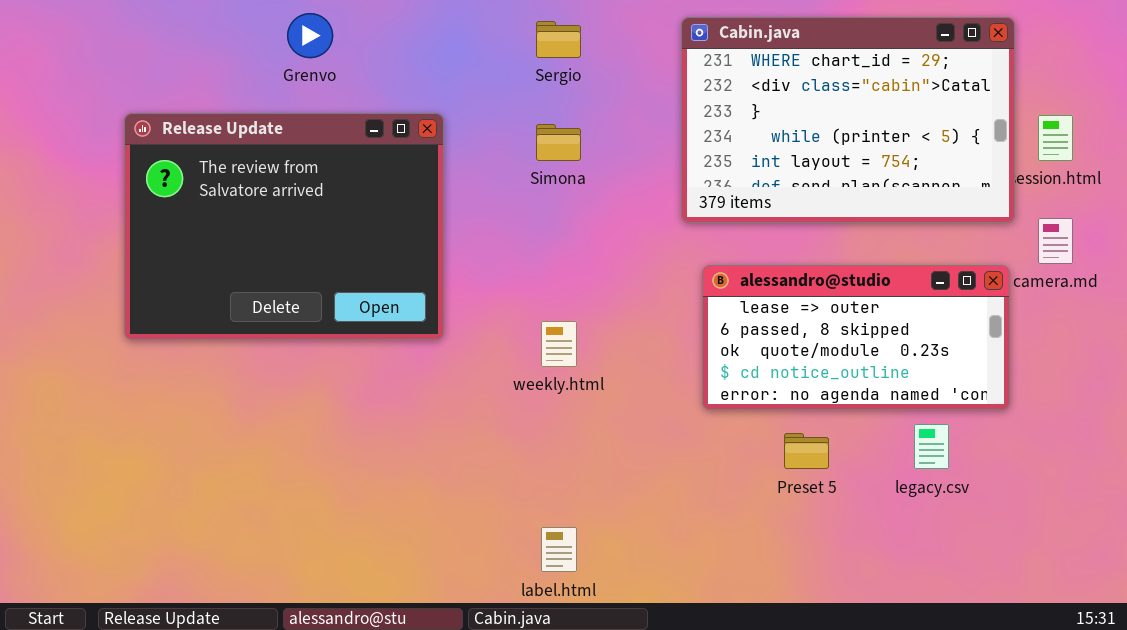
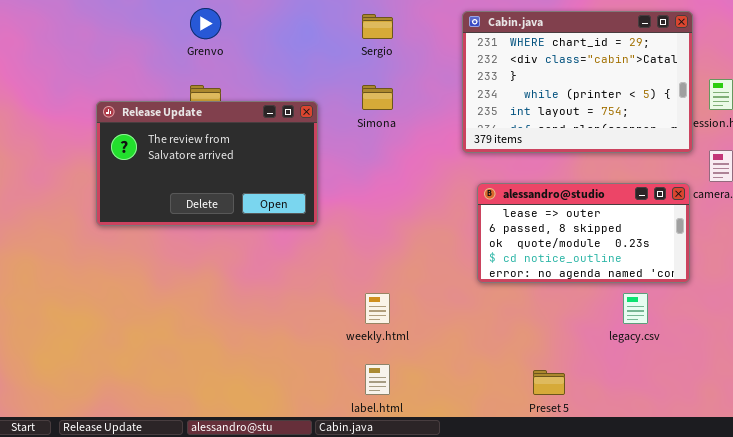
Release Update: [124,113,444,340] -> [96,101,318,226], moved, resized
weekly.html: [541,321,577,367] -> [365,293,390,324], moved
Preset 5: [784,433,829,469] -> [533,370,565,395], moved

